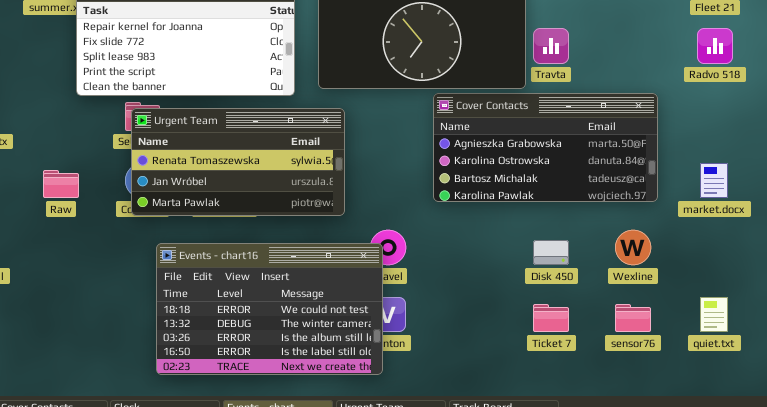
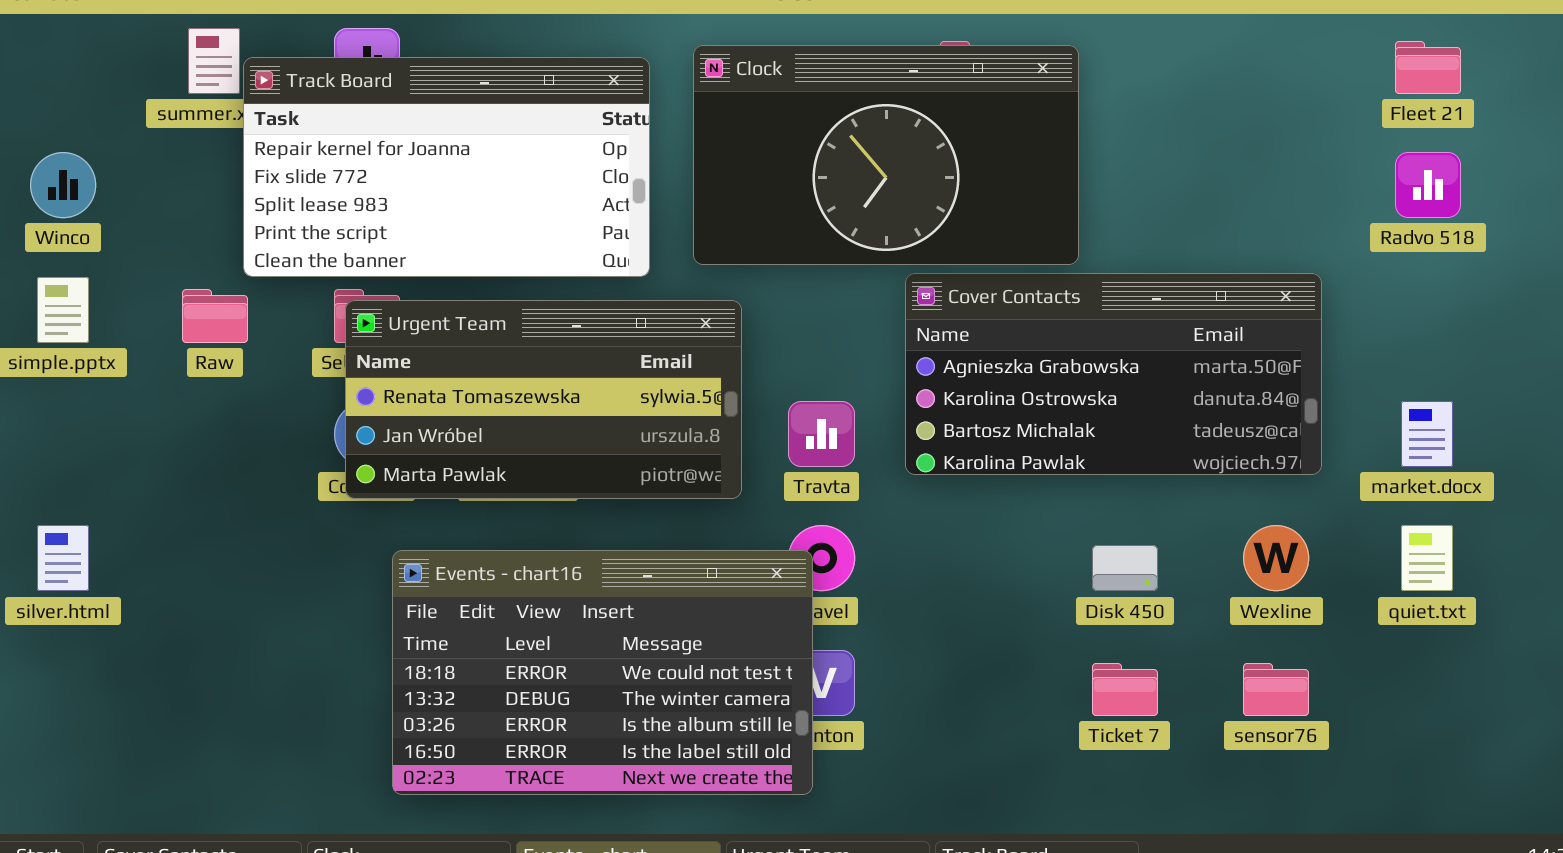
Travta: [533,28,569,64] -> [788,401,855,467], moved
Raw: [43,170,79,198] -> [182,289,248,343], moved
quiet.txt: [700,297,728,332] -> [1401,525,1453,591], moved

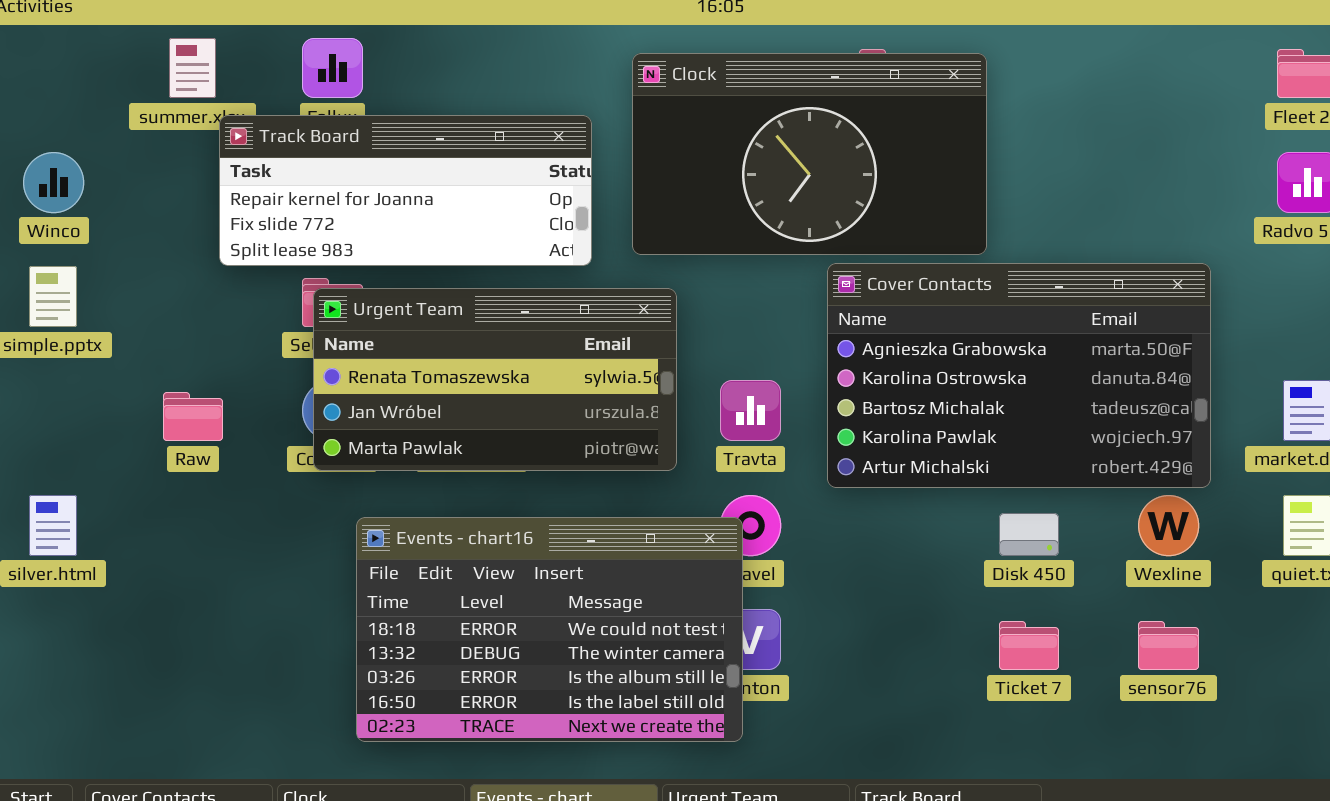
Track Board: [243,57,650,277] -> [219,115,592,266], resized
Cover Contacts: [905,273,1322,475] -> [827,263,1211,488], resized
Raw: [182,289,248,343] -> [163,392,223,441], moved

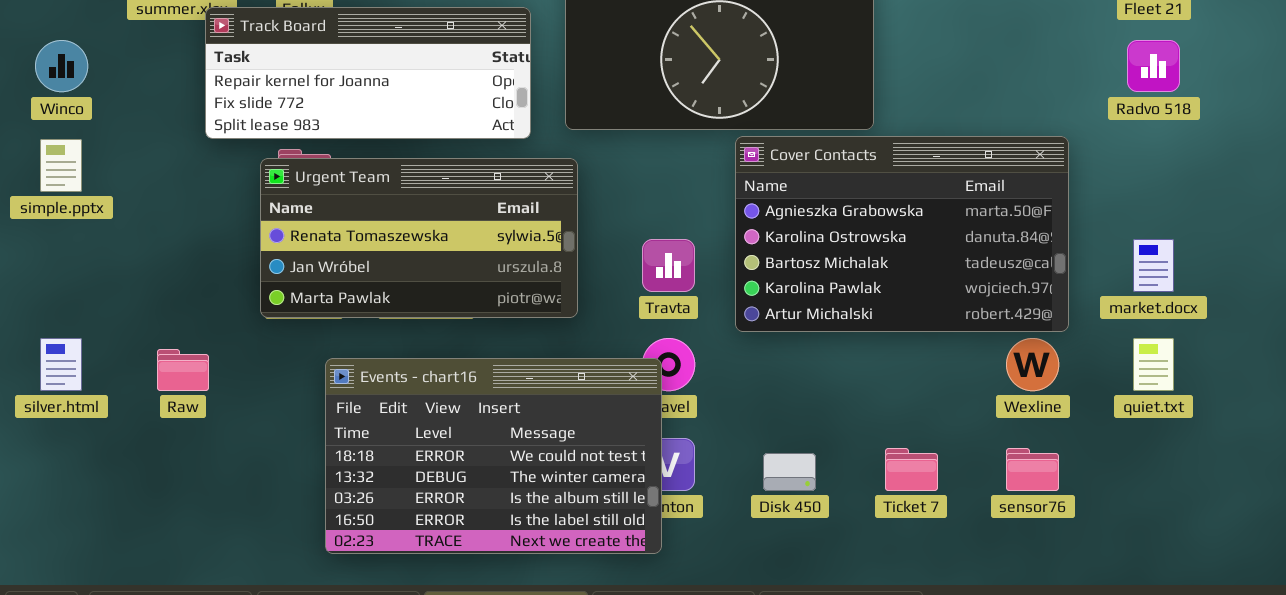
Urgent Team: [313,288,677,471] -> [260,158,578,318], moved
Raw: [163,392,223,441] -> [157,349,209,391], moved
Disk 450: [999,513,1059,556] -> [763,453,816,491], moved

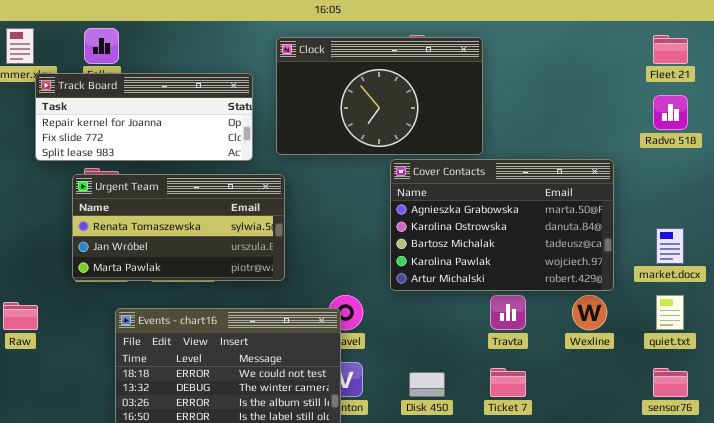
Travta: [642,239,695,292] -> [490,295,526,330], moved
sensor76: [1006,448,1059,491] -> [653,368,688,397], moved

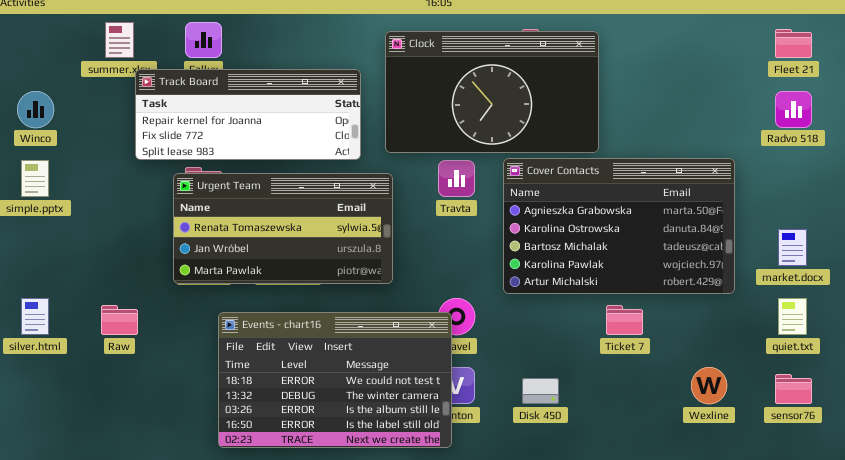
Travta: [490,295,526,330] -> [438,160,475,197], moved
Wexline: [572,295,607,330] -> [691,367,727,404], moved
Ticket 7: [490,368,526,397] -> [606,305,643,335], moved

